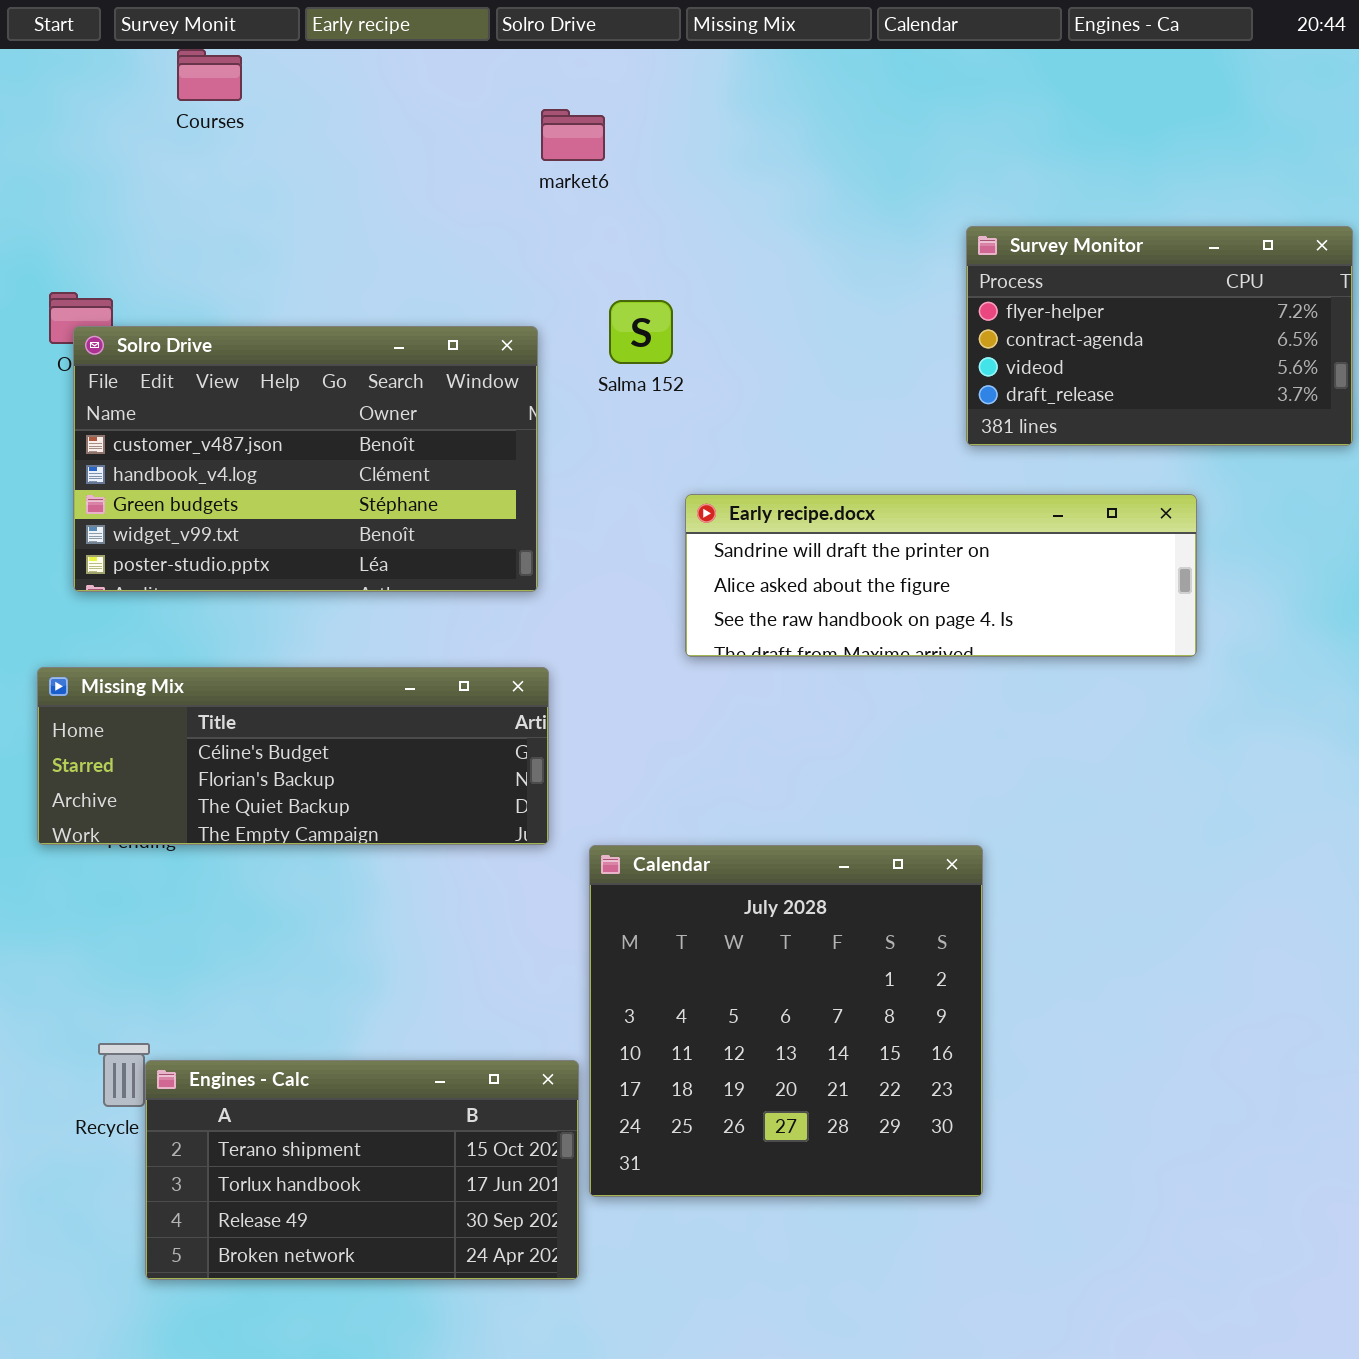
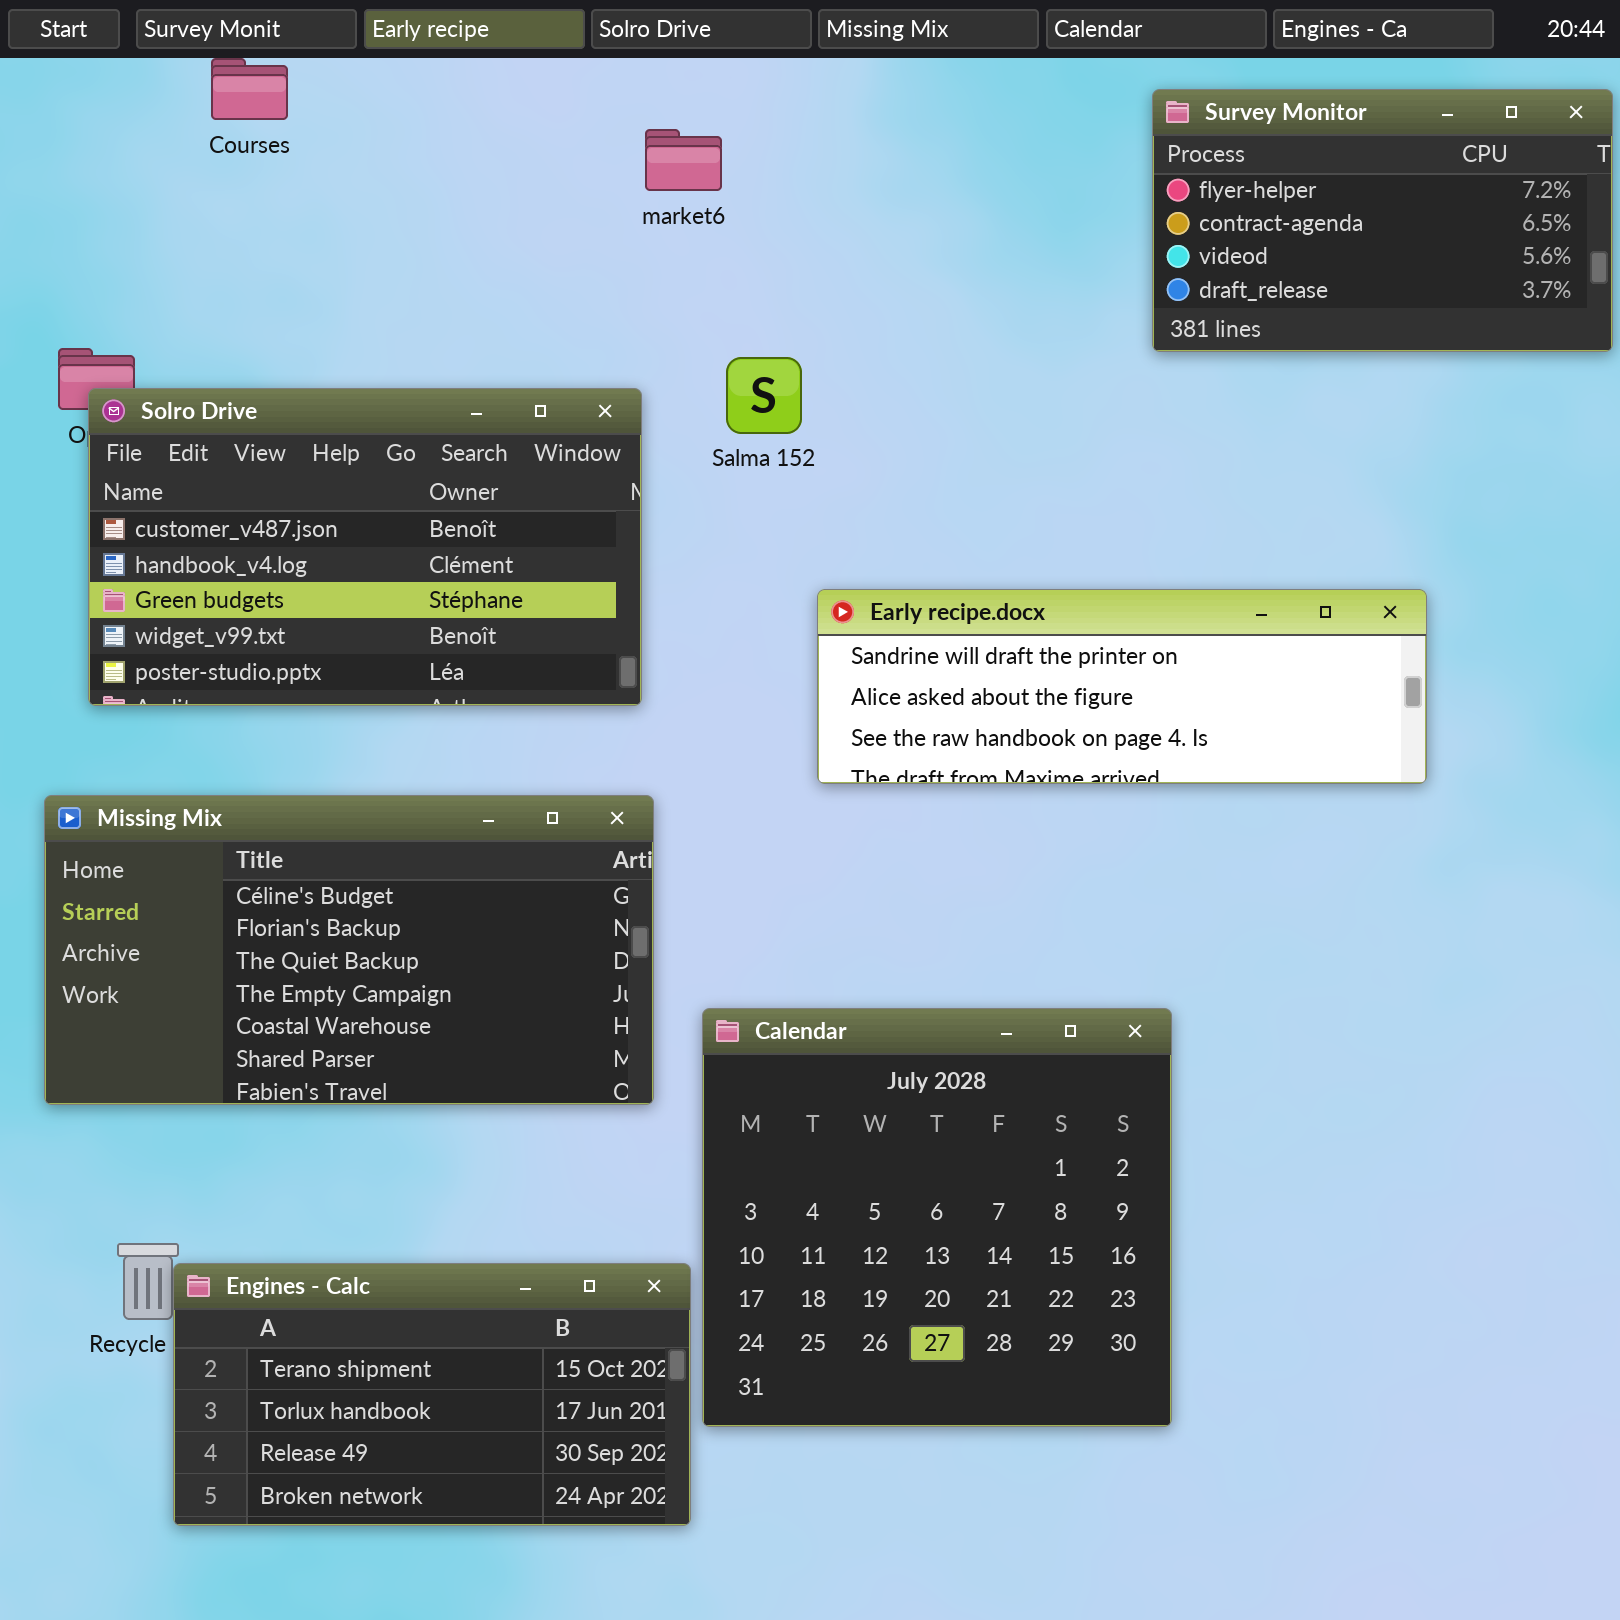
Survey Monitor: [966,226,1353,446] -> [1152,89,1613,352], moved
Missing Mix: [37,667,549,845] -> [44,795,654,1105], resized

